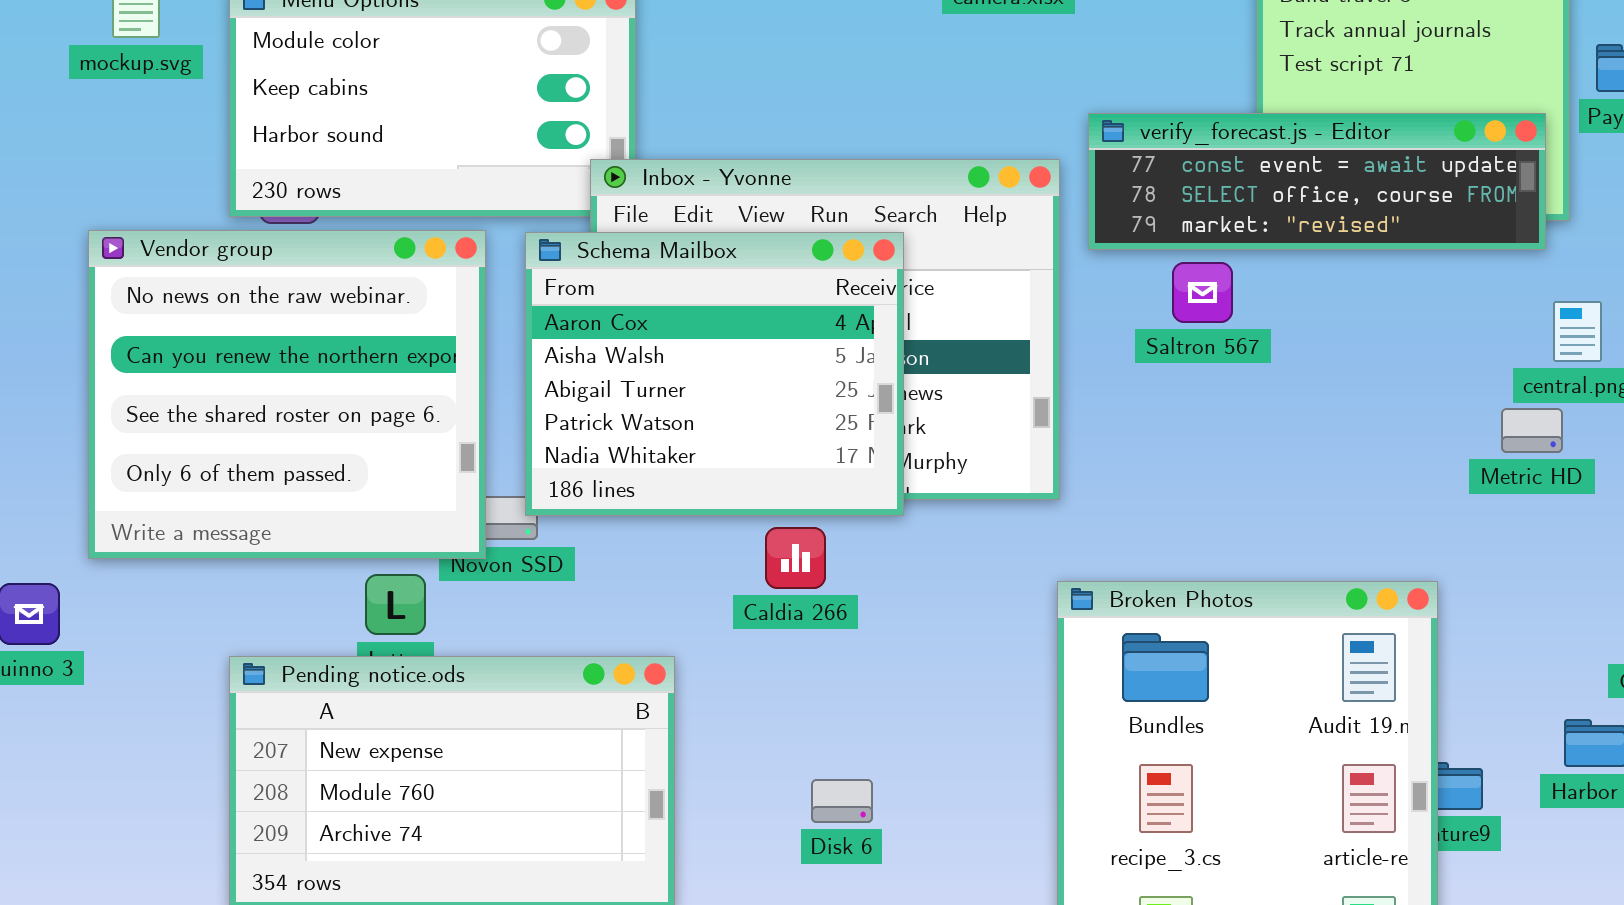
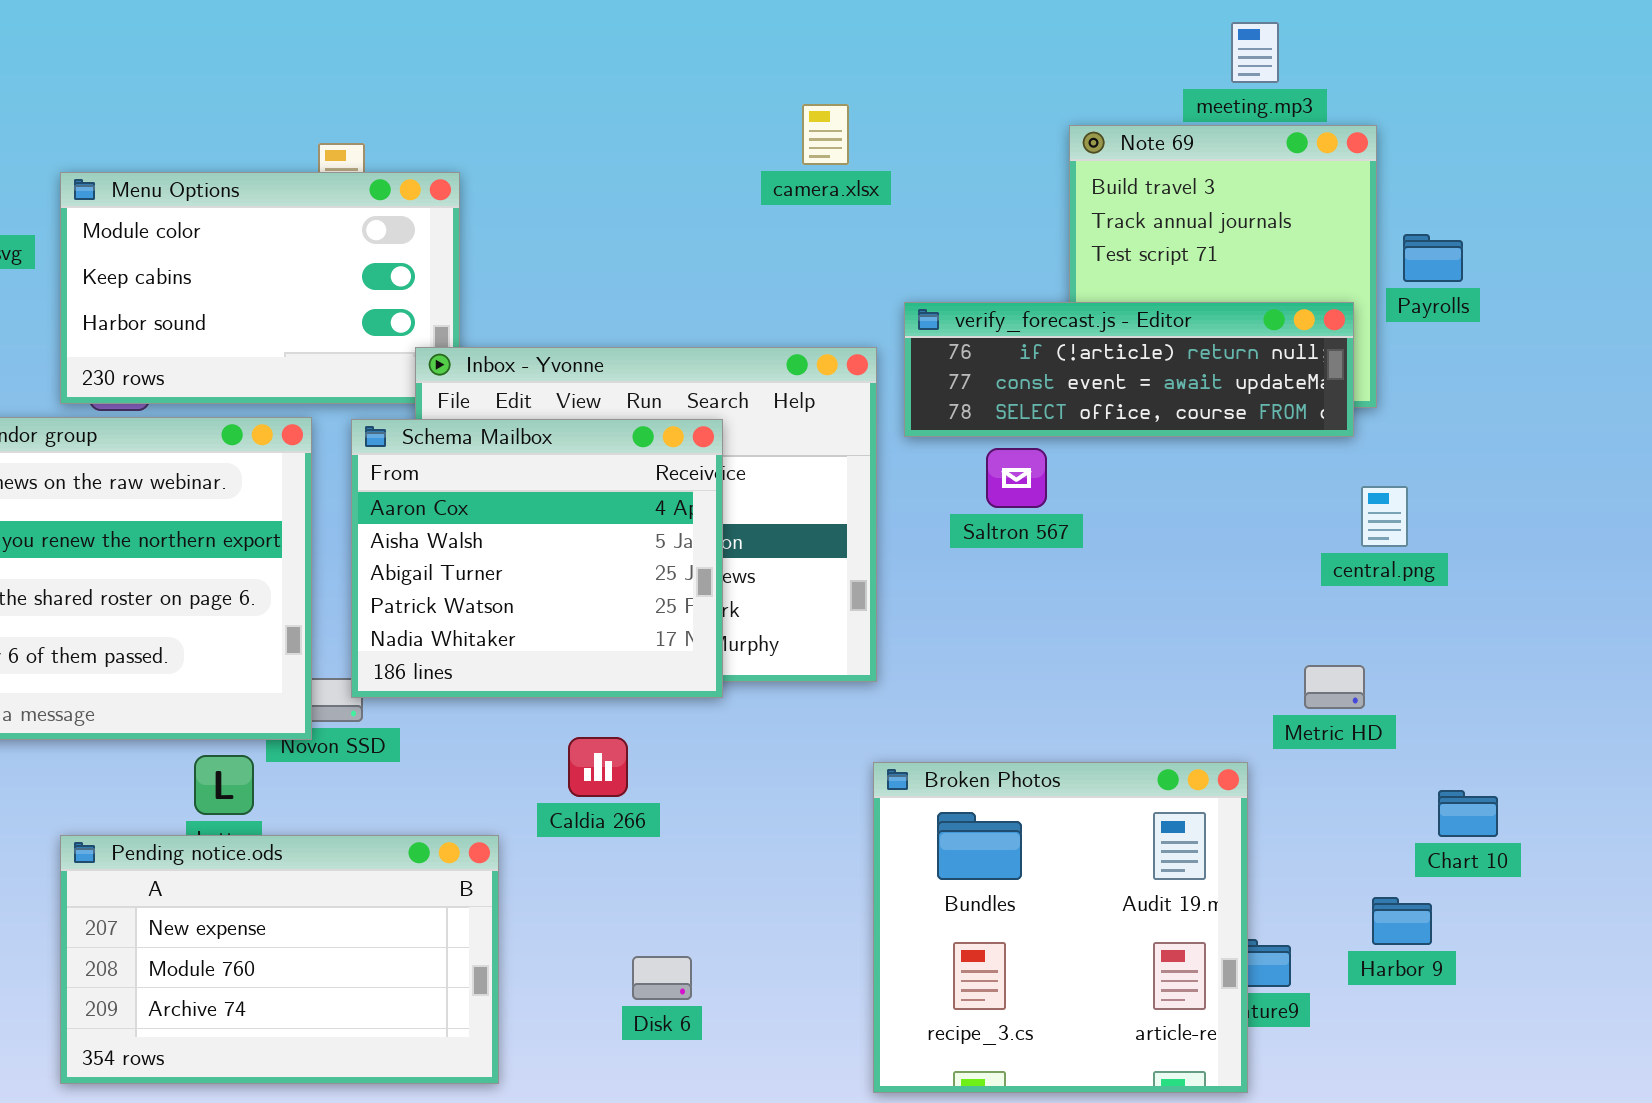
verify_forecast.js - Editor: [1088,113,1546,250] -> [904,302,1354,437], scrolled up 1 row
Metric HD: [1501,408,1563,453] -> [1304,665,1365,709], moved
Caldia 266: [765,527,826,589] -> [568,737,628,797], moved

